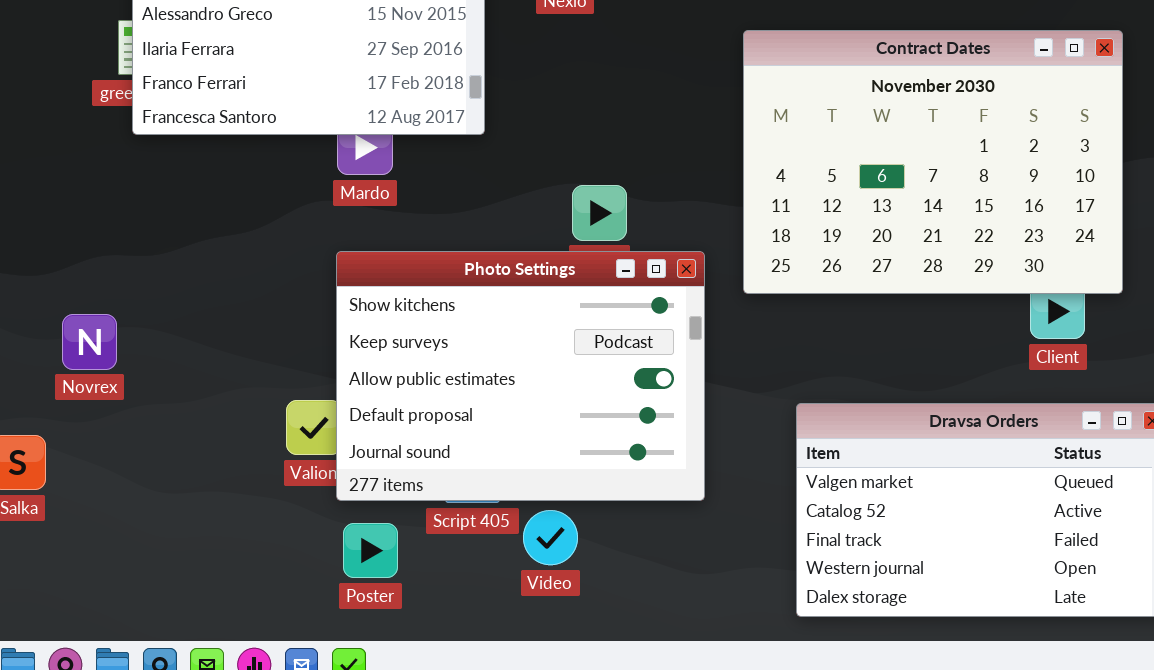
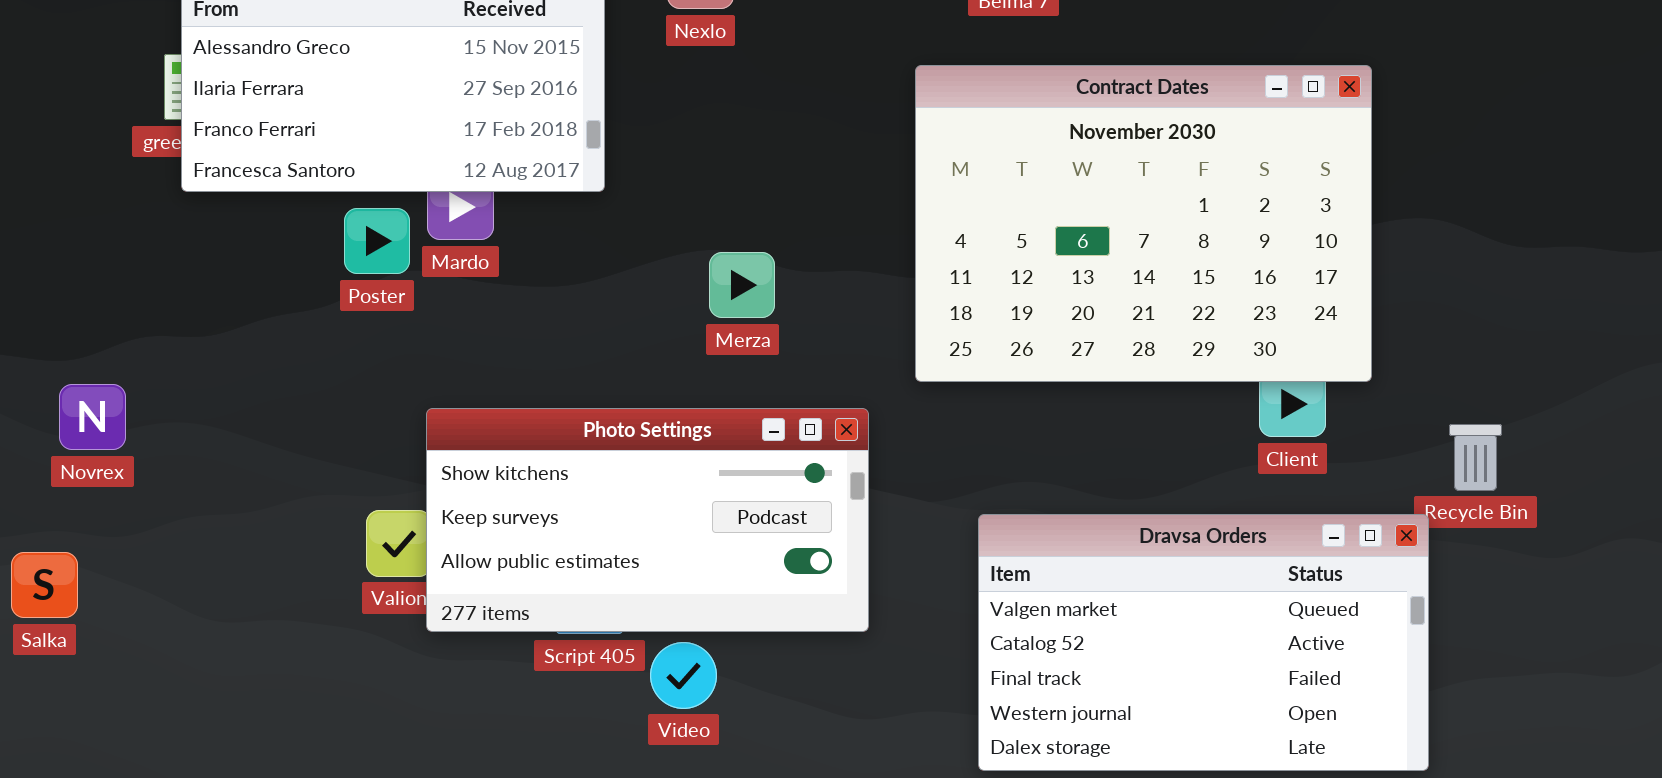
Photo Settings: [336,251,705,501] -> [426,408,869,632], resized
Novrex: [62,314,117,370] -> [59,384,126,450], moved
Poster: [343,523,398,578] -> [344,208,410,274], moved

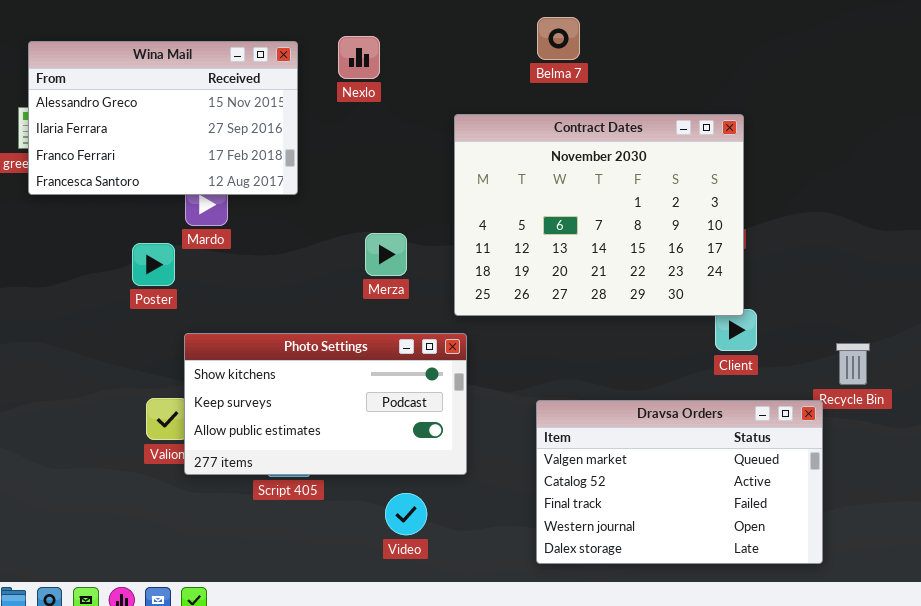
Contract Dates: [915,65,1372,382] -> [454,114,744,316], moved
Poster: [344,208,410,274] -> [132,243,175,286], moved
Video: [650,642,717,709] -> [385,493,427,535], moved

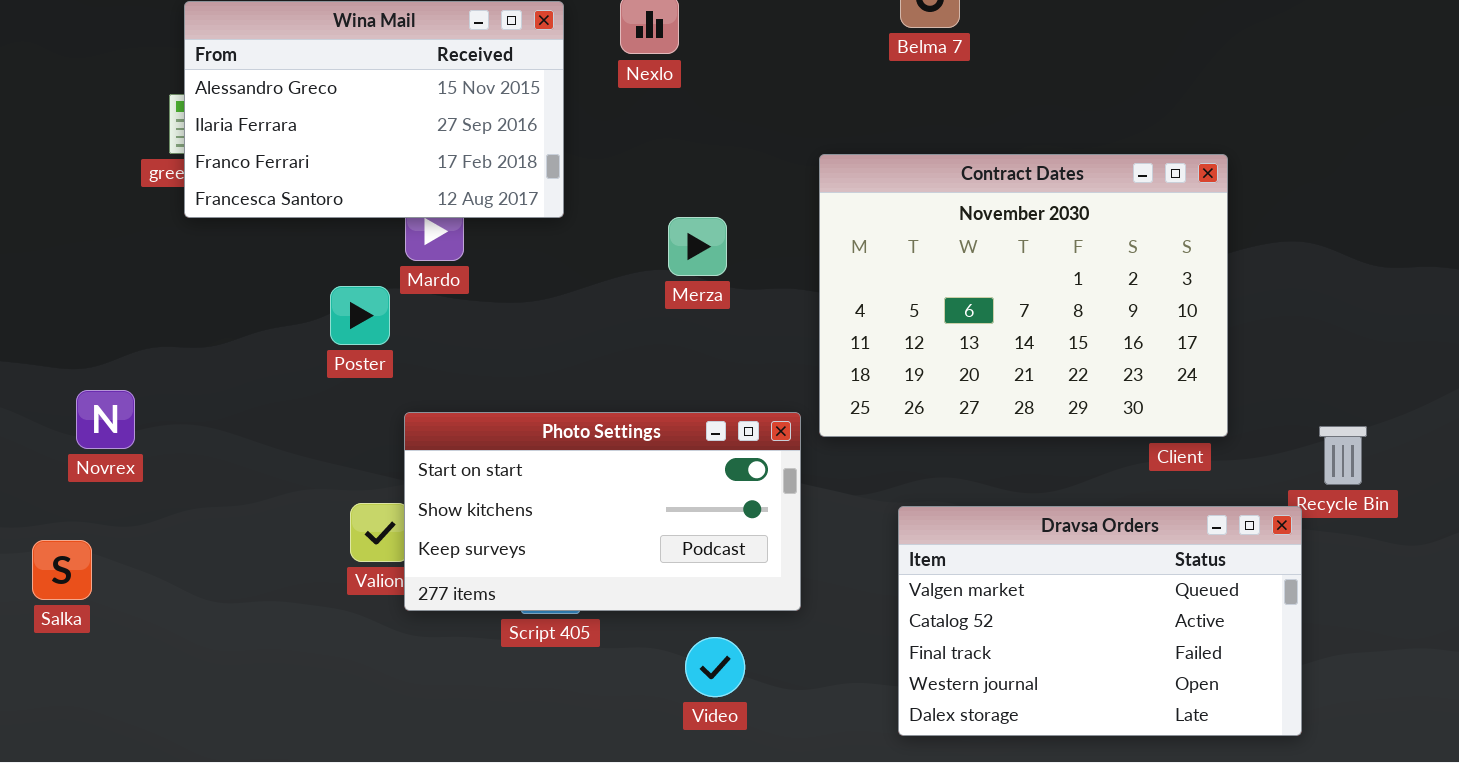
Contract Dates: [454,114,744,316] -> [819,154,1228,437], moved
Merza: [365,233,407,276] -> [668,217,727,276], moved
Photo Settings: [184,333,467,475] -> [404,412,801,611], scrolled up 1 row

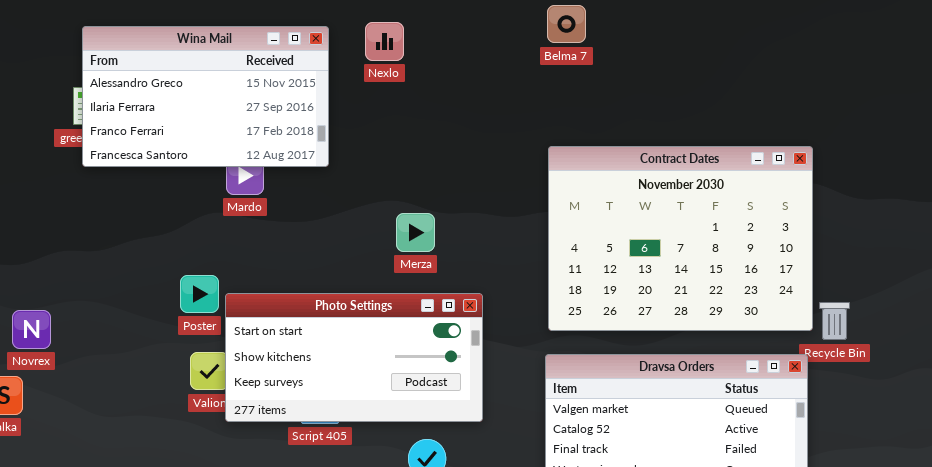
Contract Dates: [819,154,1228,437] -> [548,146,813,331], moved
Merza: [668,217,727,276] -> [396,213,435,252], moved
Poster: [330,286,390,345] -> [180,275,219,313], moved
Novrex: [76,390,135,449] -> [12,310,51,349], moved

